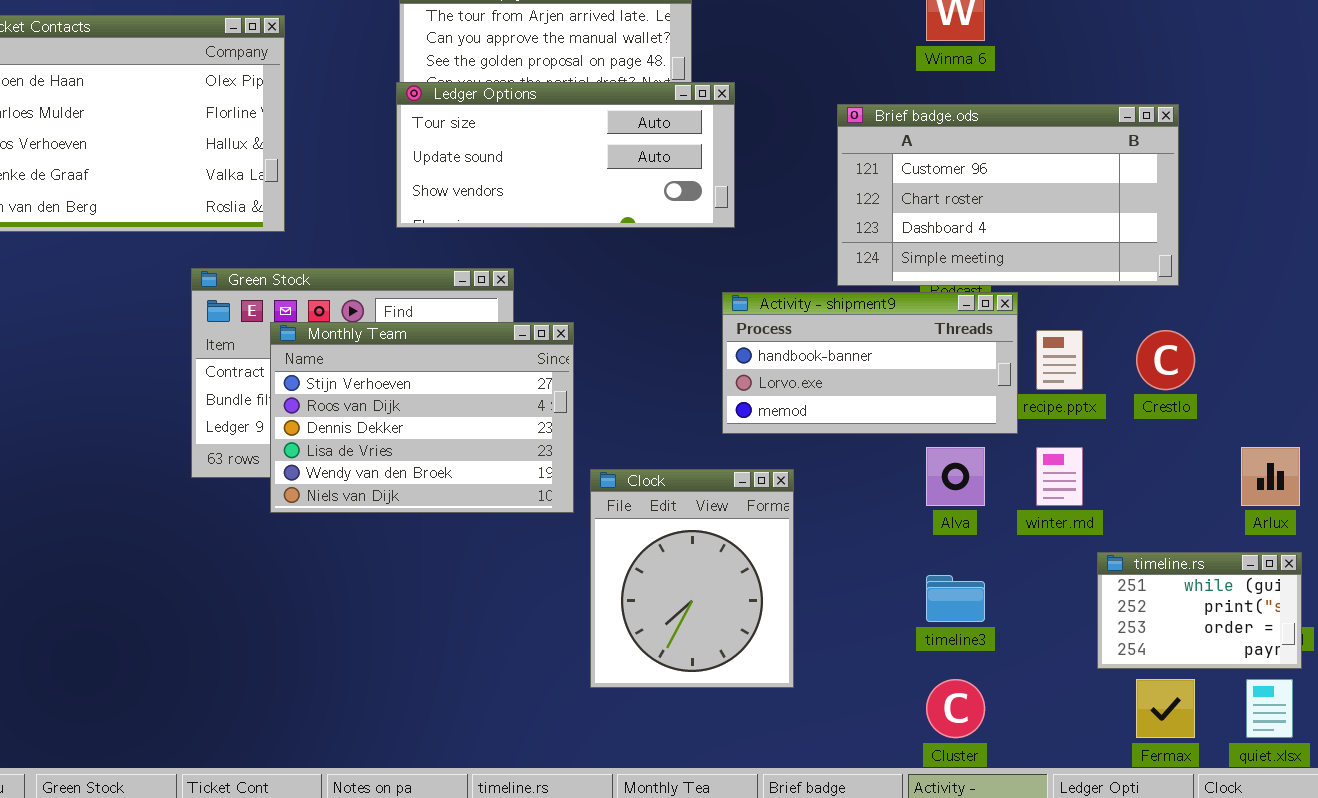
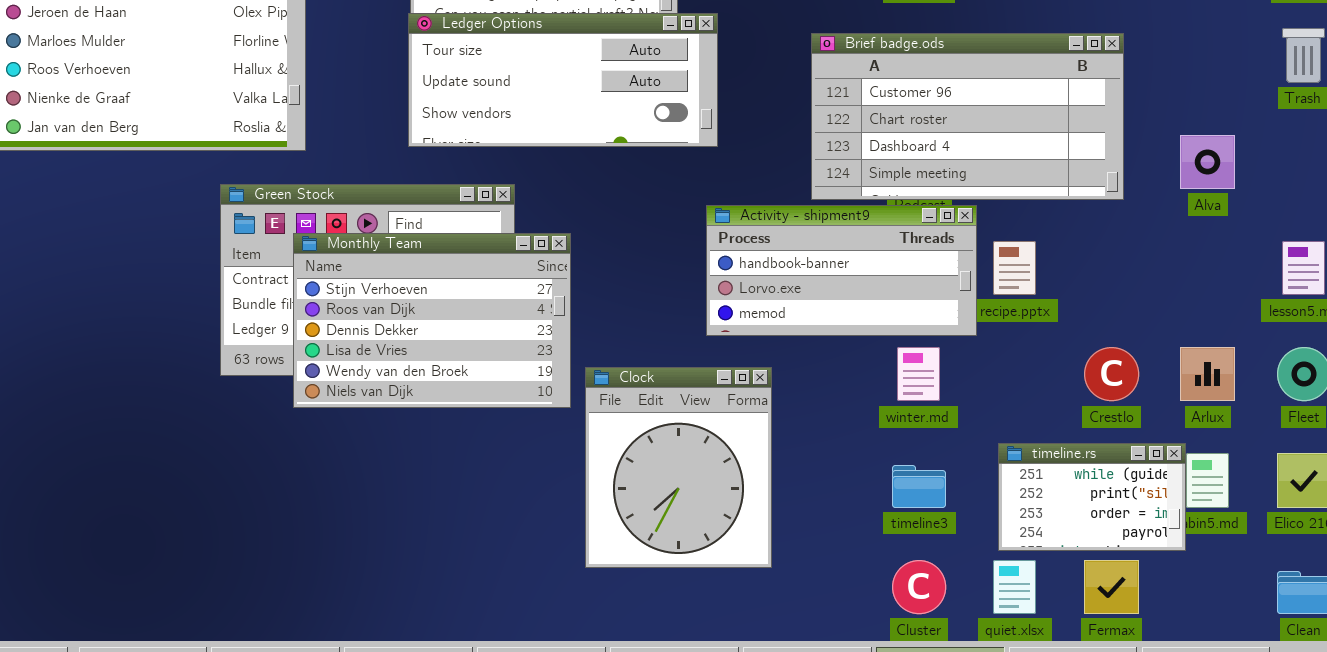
Crestlo: [1136,330,1195,390] -> [1084,347,1139,401], moved
Alva: [926,447,985,506] -> [1180,135,1235,189], moved
winter.md: [1036,447,1083,506] -> [897,347,940,401], moved
timeline.rs: [1097,552,1302,669] -> [998,443,1186,551], moved
quiet.xlsx: [1246,679,1293,738] -> [993,560,1036,614], moved

